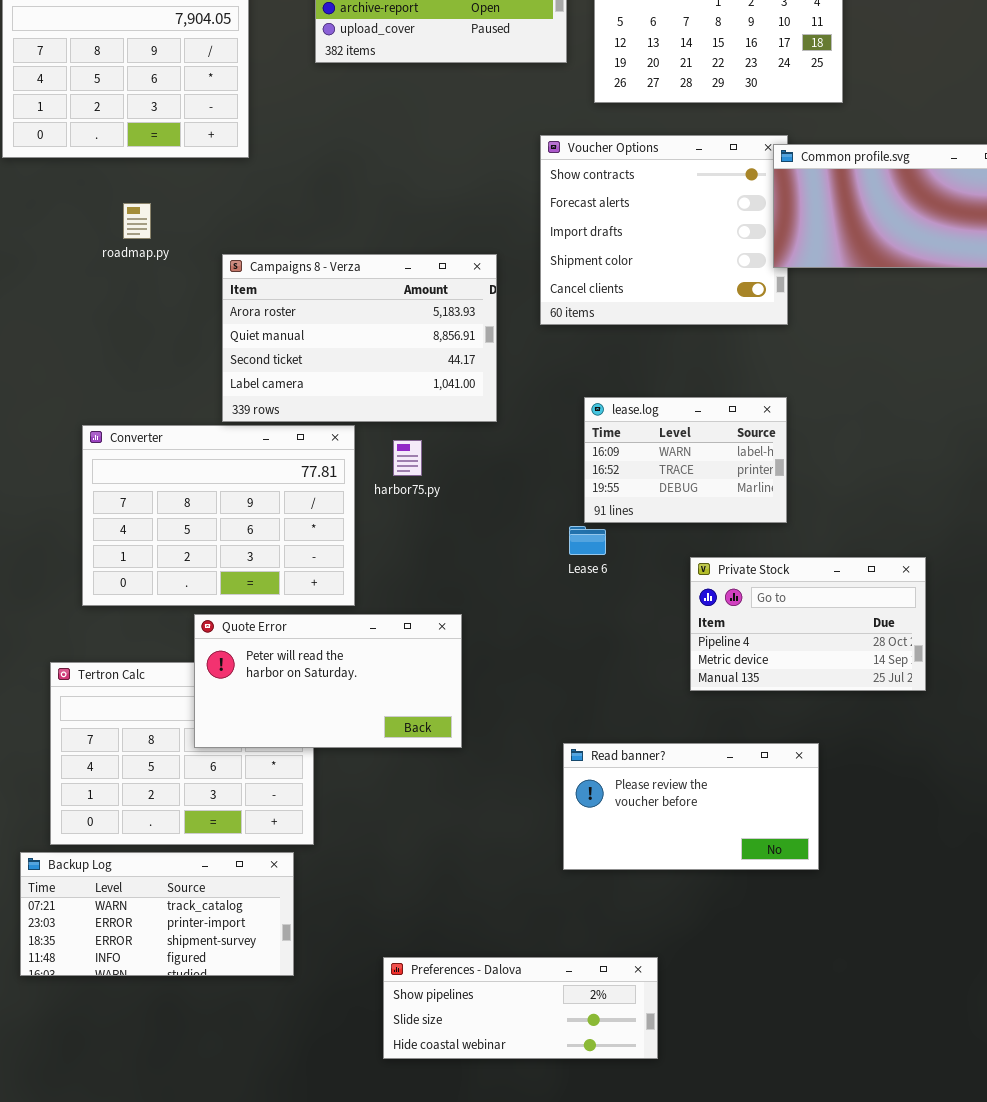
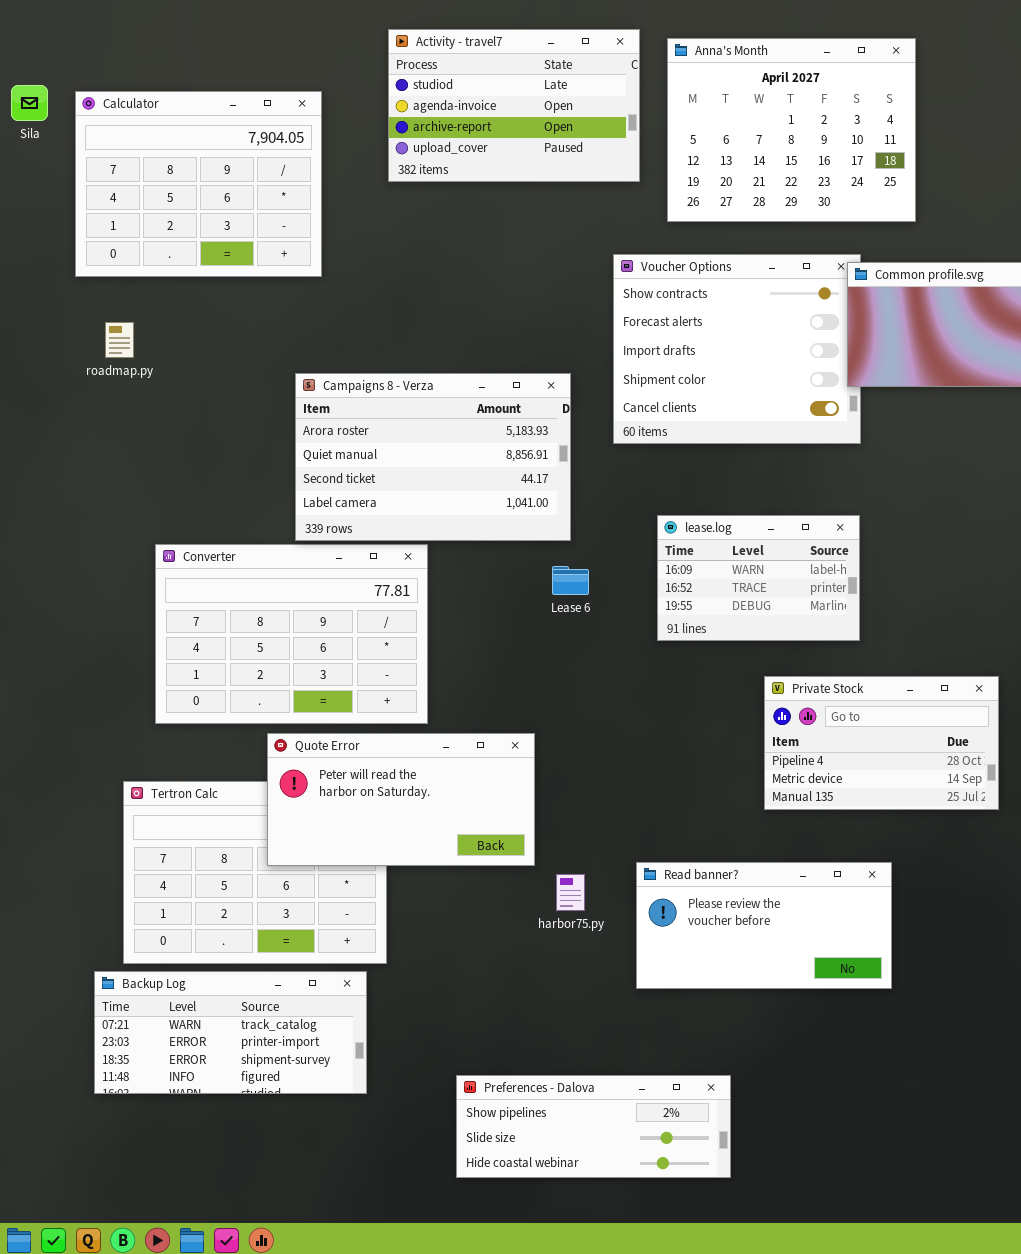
roadmap.py: [123,203,151,239] -> [105,322,134,358], moved
harbor75.py: [393,440,422,476] -> [556,874,585,911], moved
Lease 6: [569,526,606,555] -> [552,566,589,595], moved

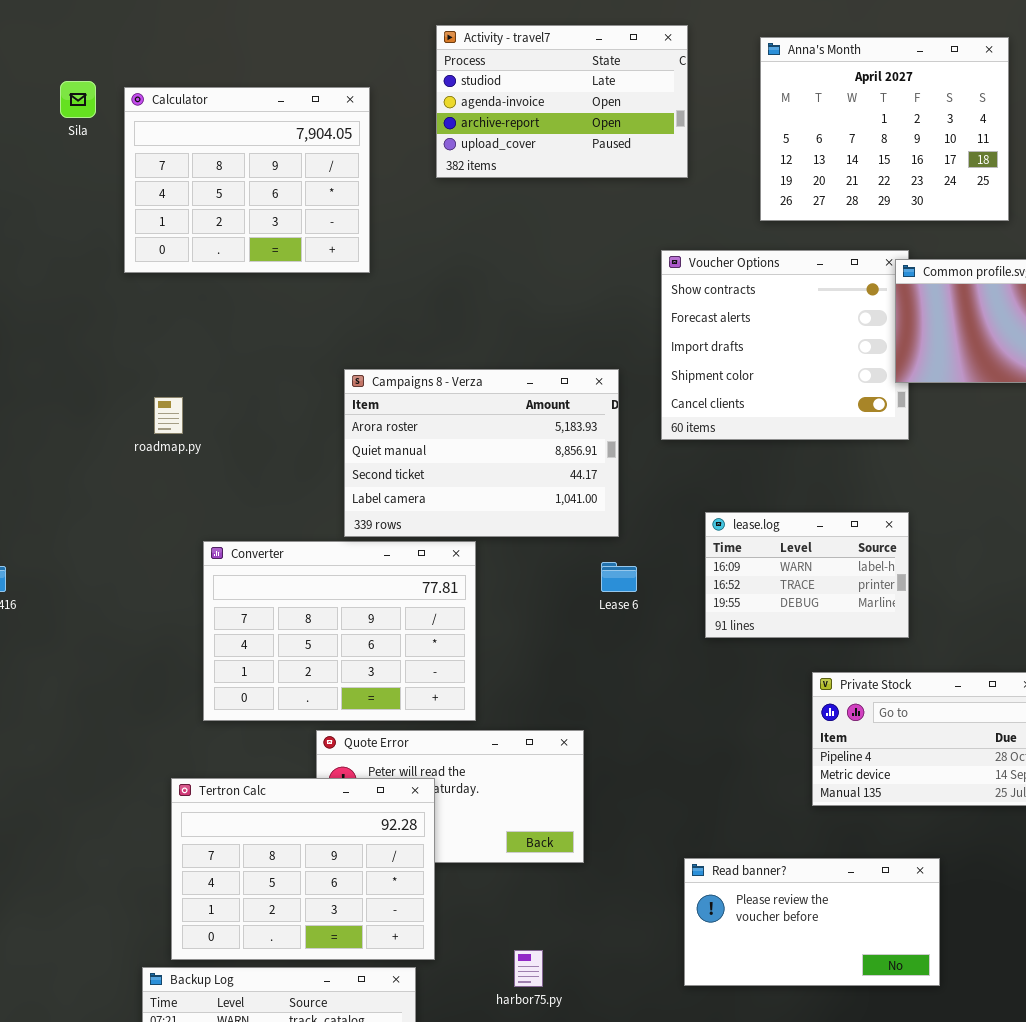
Anna's Month: [667,38,916,222] -> [760,37,1009,221], moved
roadmap.py: [105,322,134,358] -> [154,397,183,434], moved
Tertron Calc: [123,781,387,964] -> [171,778,435,960], raised
harbor75.py: [556,874,585,911] -> [514,950,543,987], moved

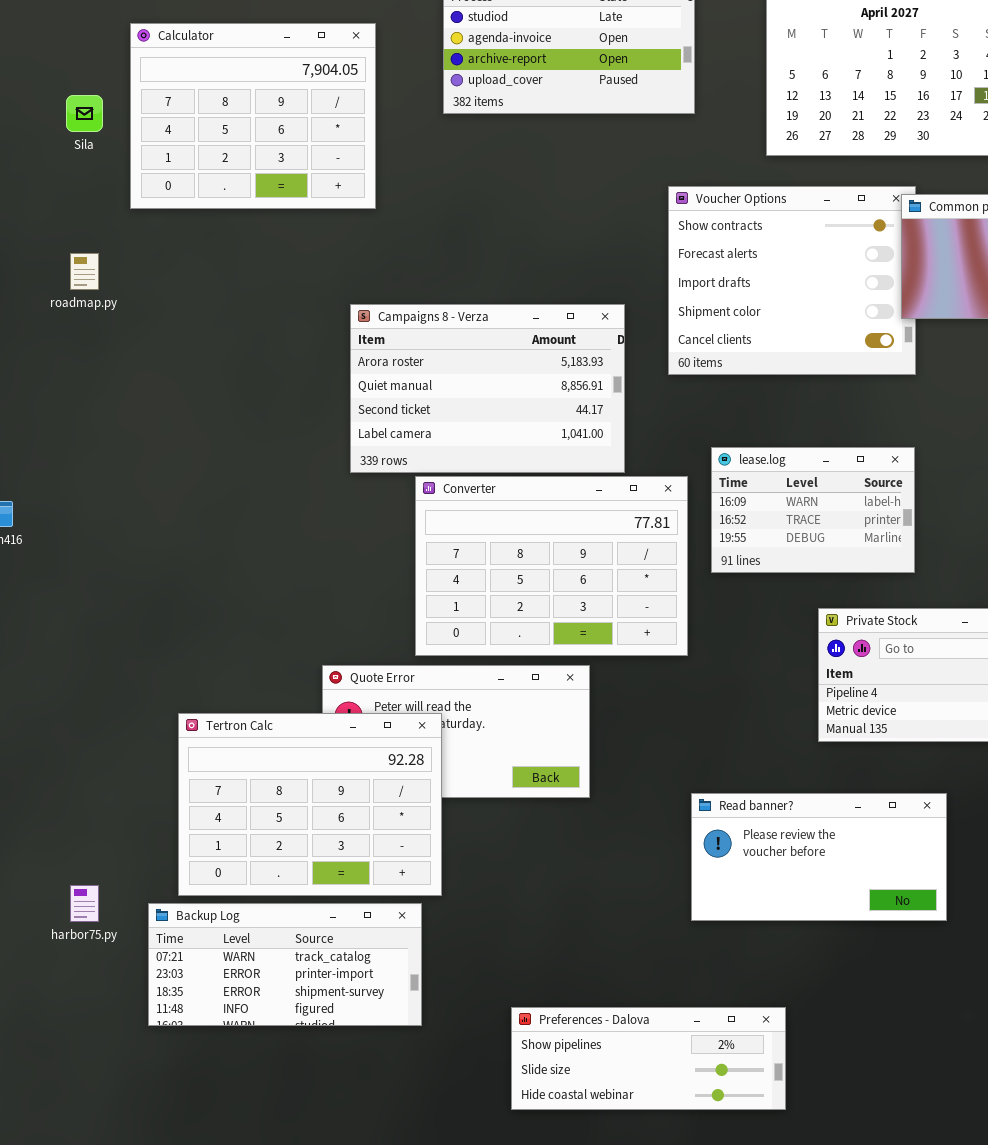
Sila: [60,81,96,118] -> [66,95,103,132], moved
roadmap.py: [154,397,183,434] -> [70,253,99,290], moved
Converter: [203,541,476,721] -> [415,476,688,656], moved
harbor75.py: [514,950,543,987] -> [70,885,99,922], moved

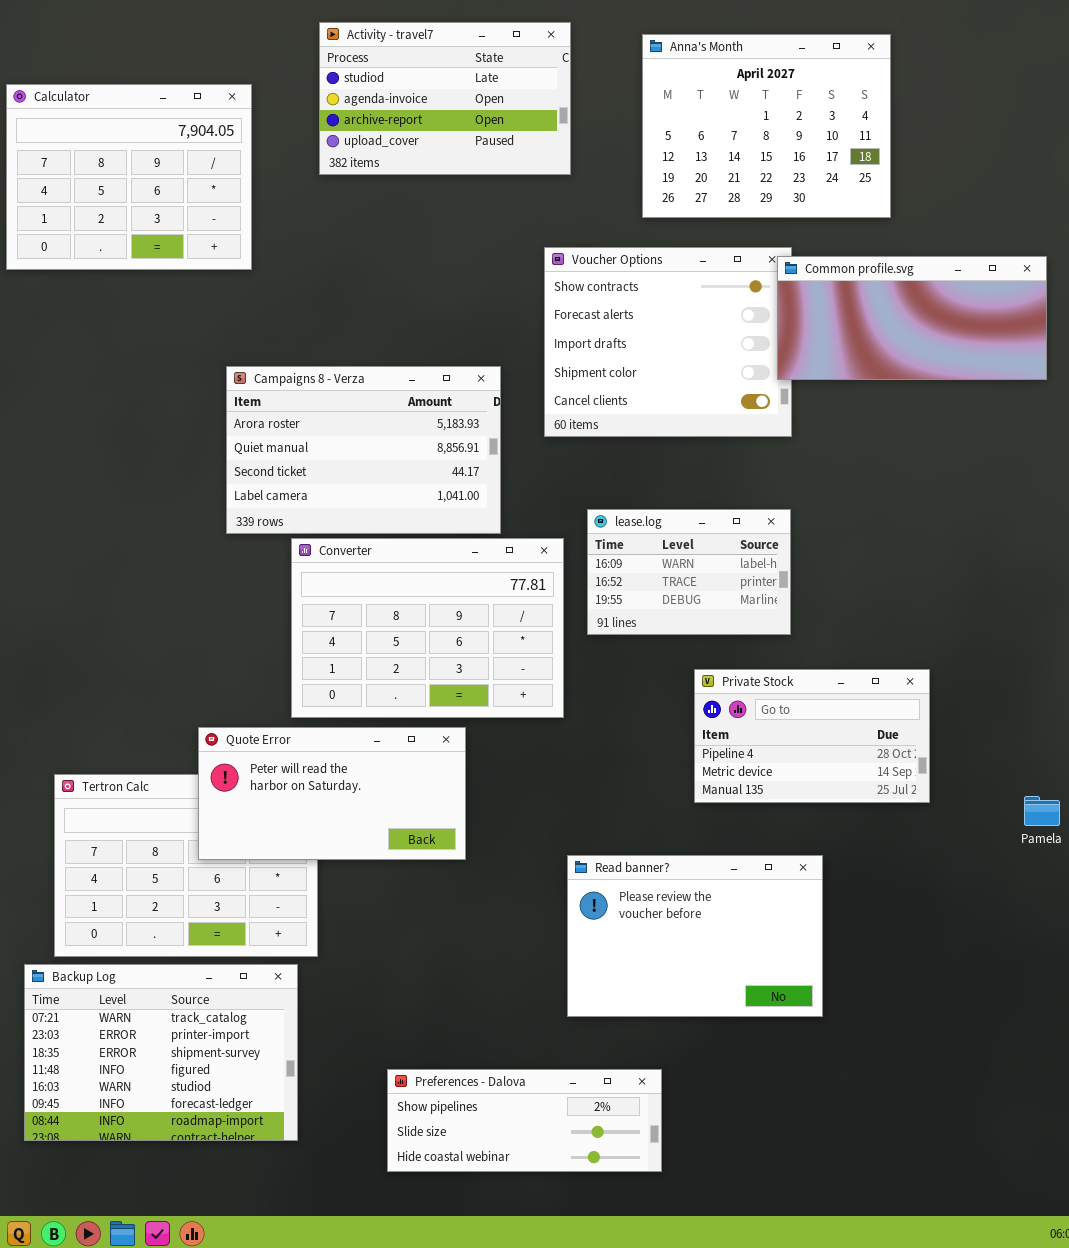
Quote Error: [322,665,590,798] -> [198,727,466,860], raised
Read banner?: [691,793,947,921] -> [567,855,823,1017], resized
Backup Log: [148,903,422,1026] -> [24,964,298,1141], resized

